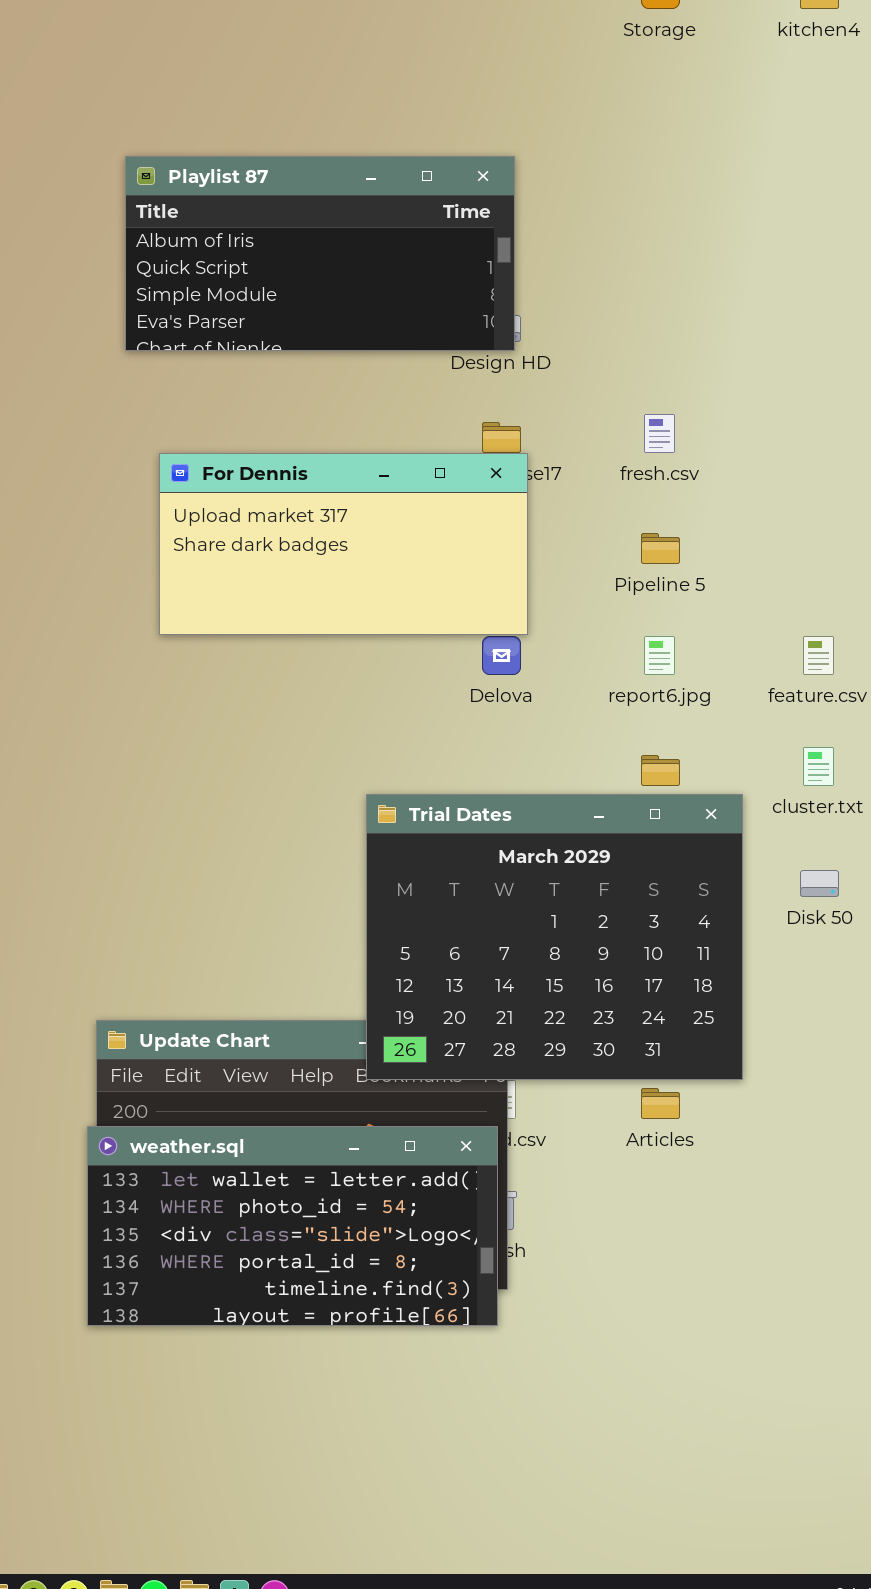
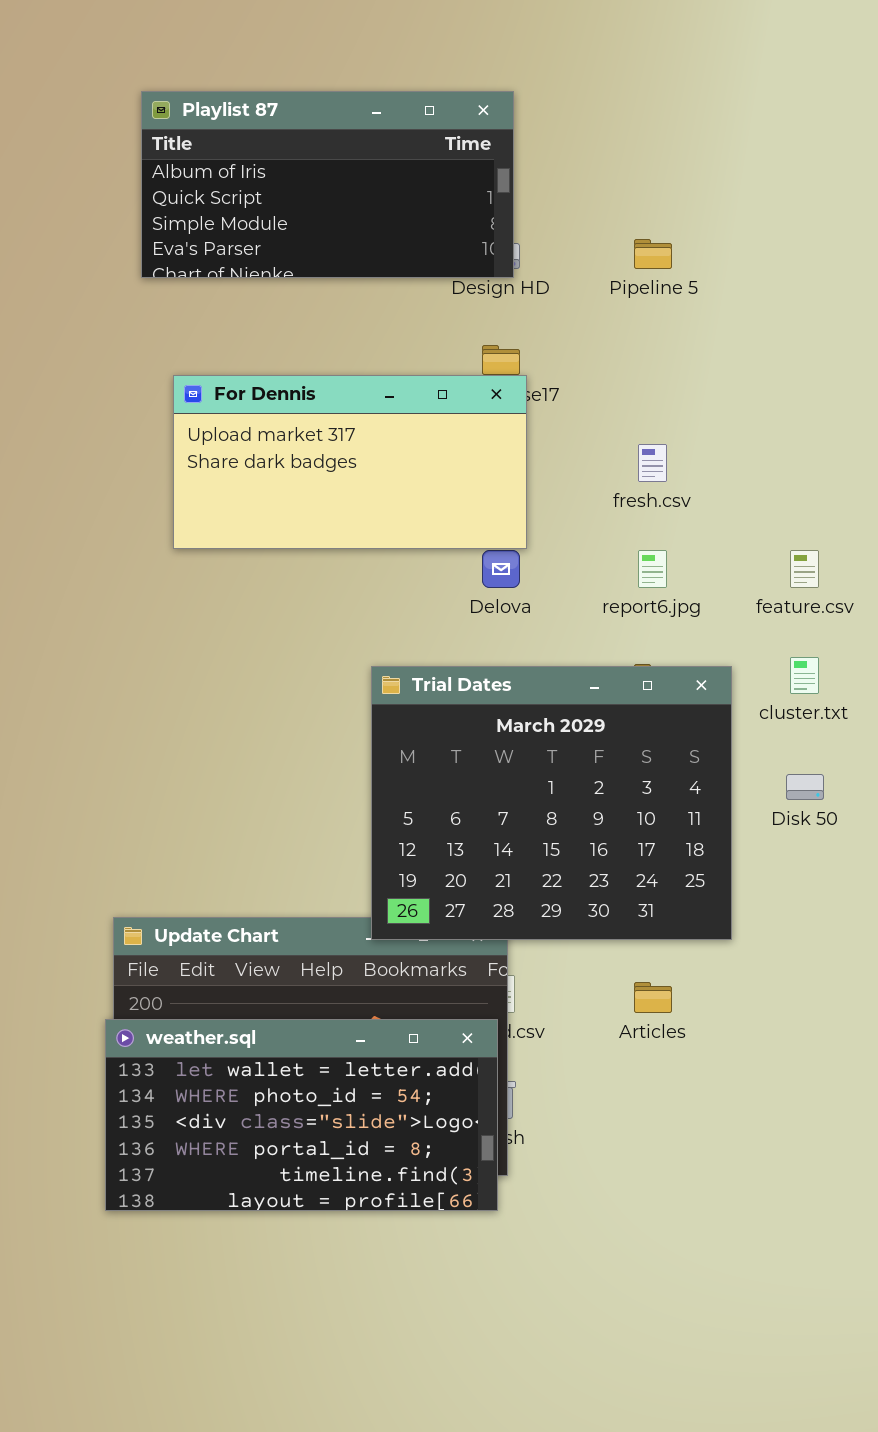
fresh.csv: [644,414,675,453] -> [638,444,667,482], moved
Pipeline 5: [641,533,680,564] -> [634,239,672,269], moved
Trial Dates: [366,794,743,1080] -> [371,666,732,940], moved

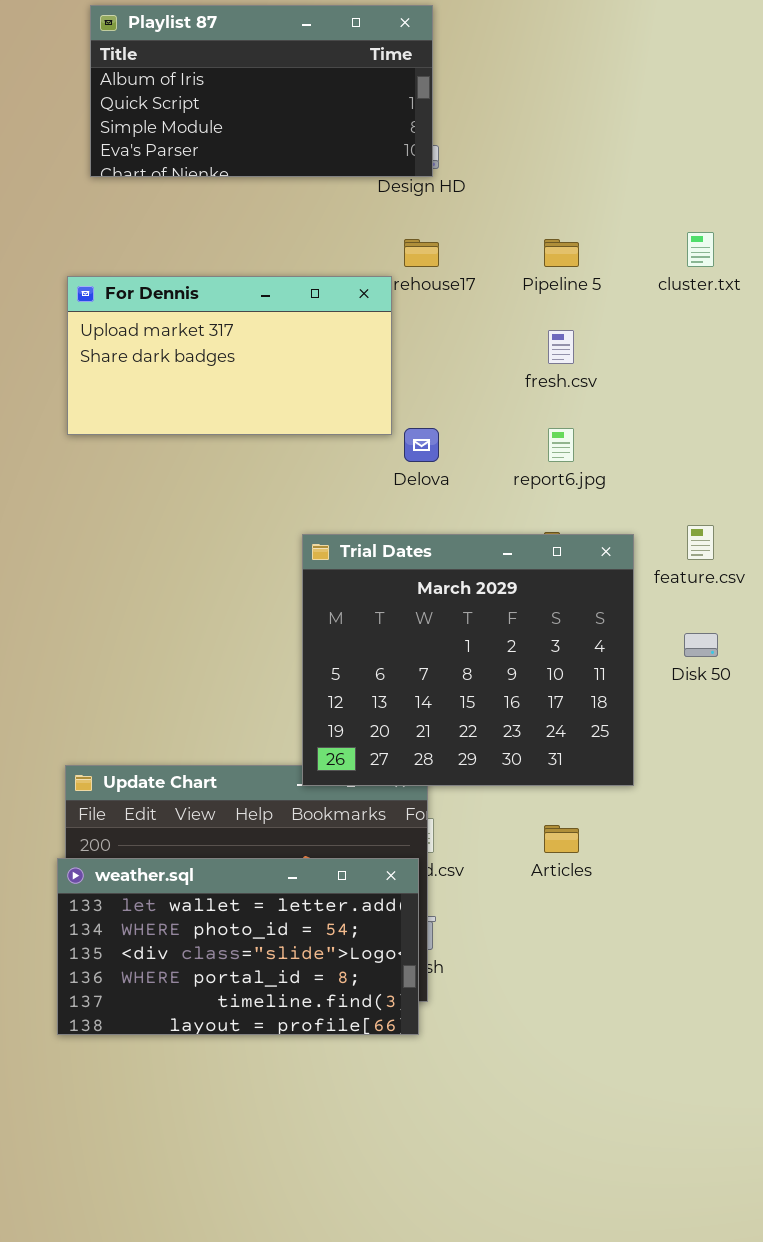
Pipeline 5: [634,239,672,269] -> [544,239,579,267], moved
For Dennis: [173,375,527,549] -> [67,276,392,435], moved
feature.csv: [790,550,819,588] -> [687,525,714,560], moved
cluster.txt: [790,657,819,694] -> [687,232,714,267], moved

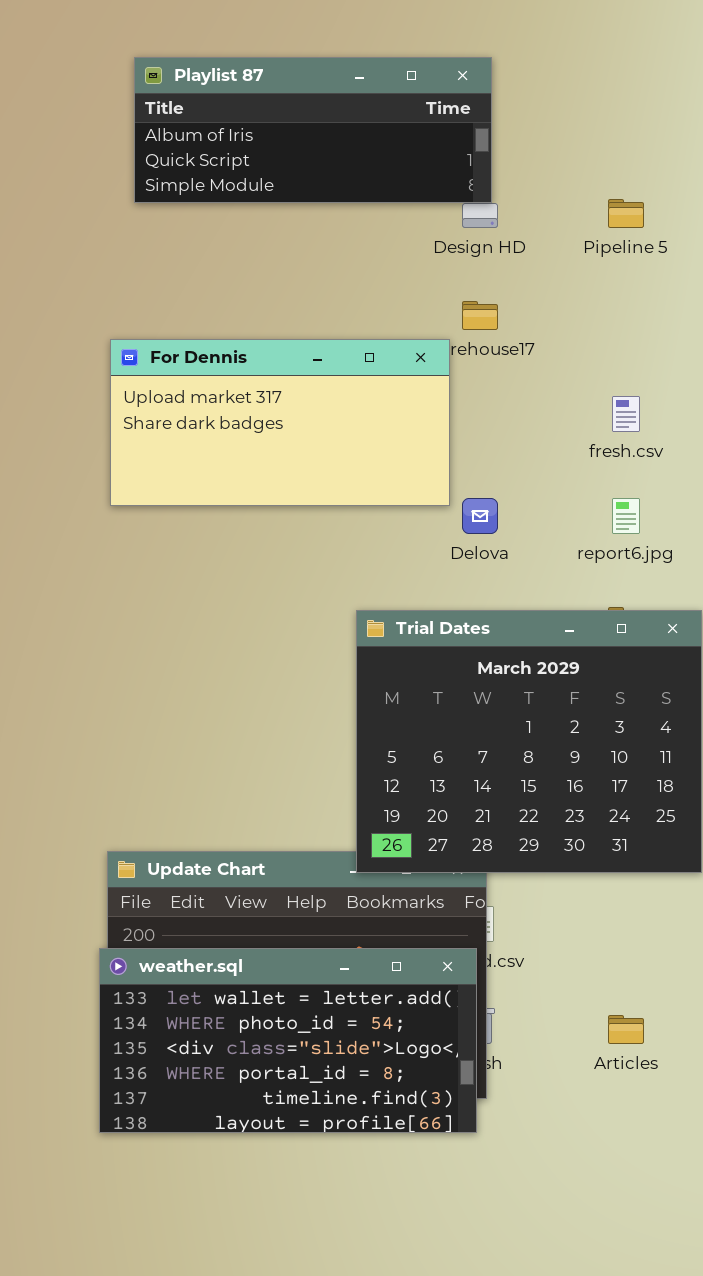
Playlist 87: [90,5,433,177] -> [134,57,492,203], resized
Pipeline 5: [544,239,579,267] -> [608,199,644,228], moved
Articles: [544,825,579,853] -> [608,1015,644,1044], moved

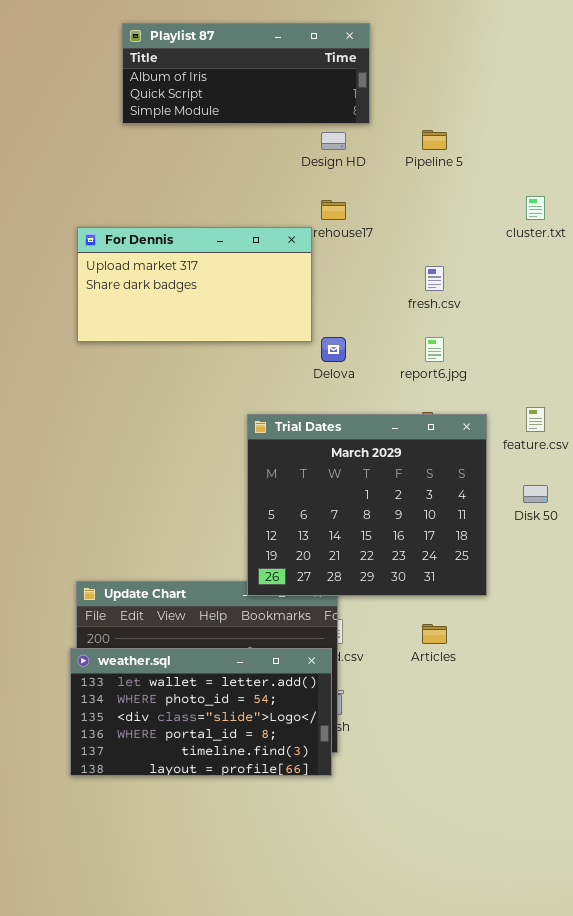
Playlist 87: [134,57,492,203] -> [122,23,370,124], moved
Articles: [608,1015,644,1044] -> [422,624,447,644], moved

